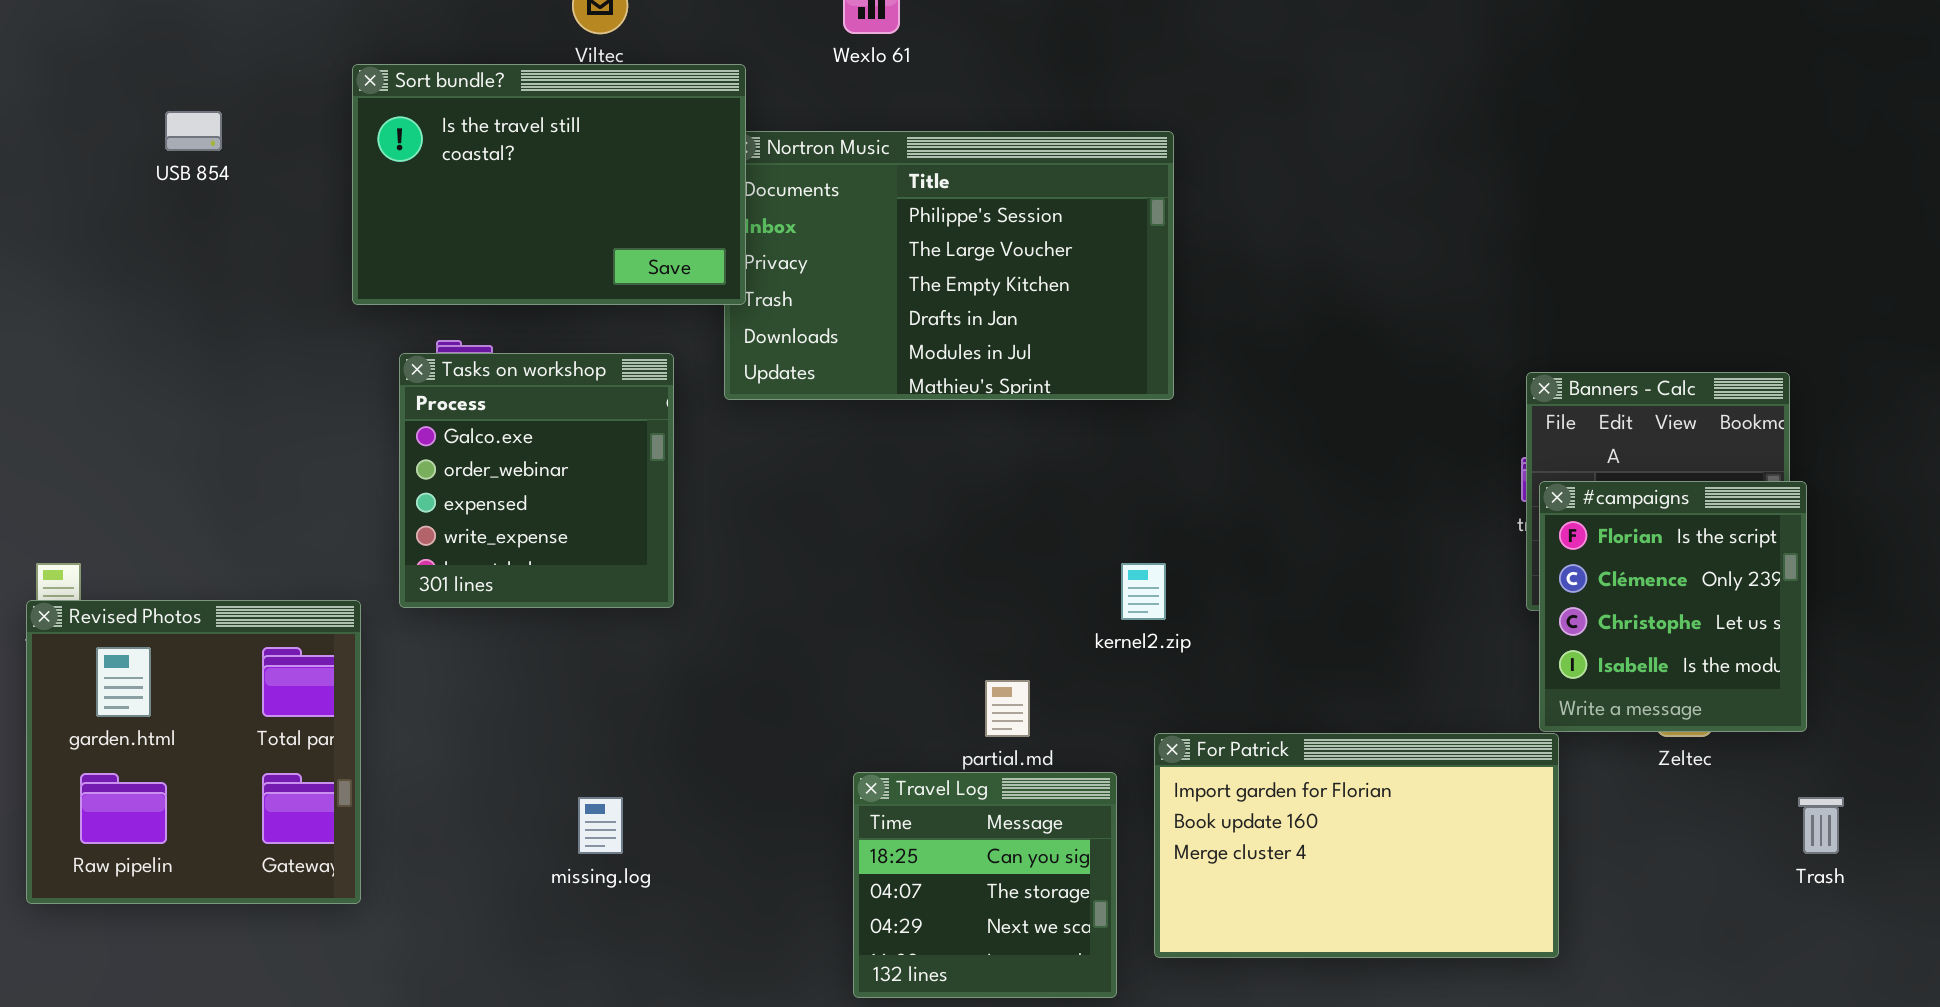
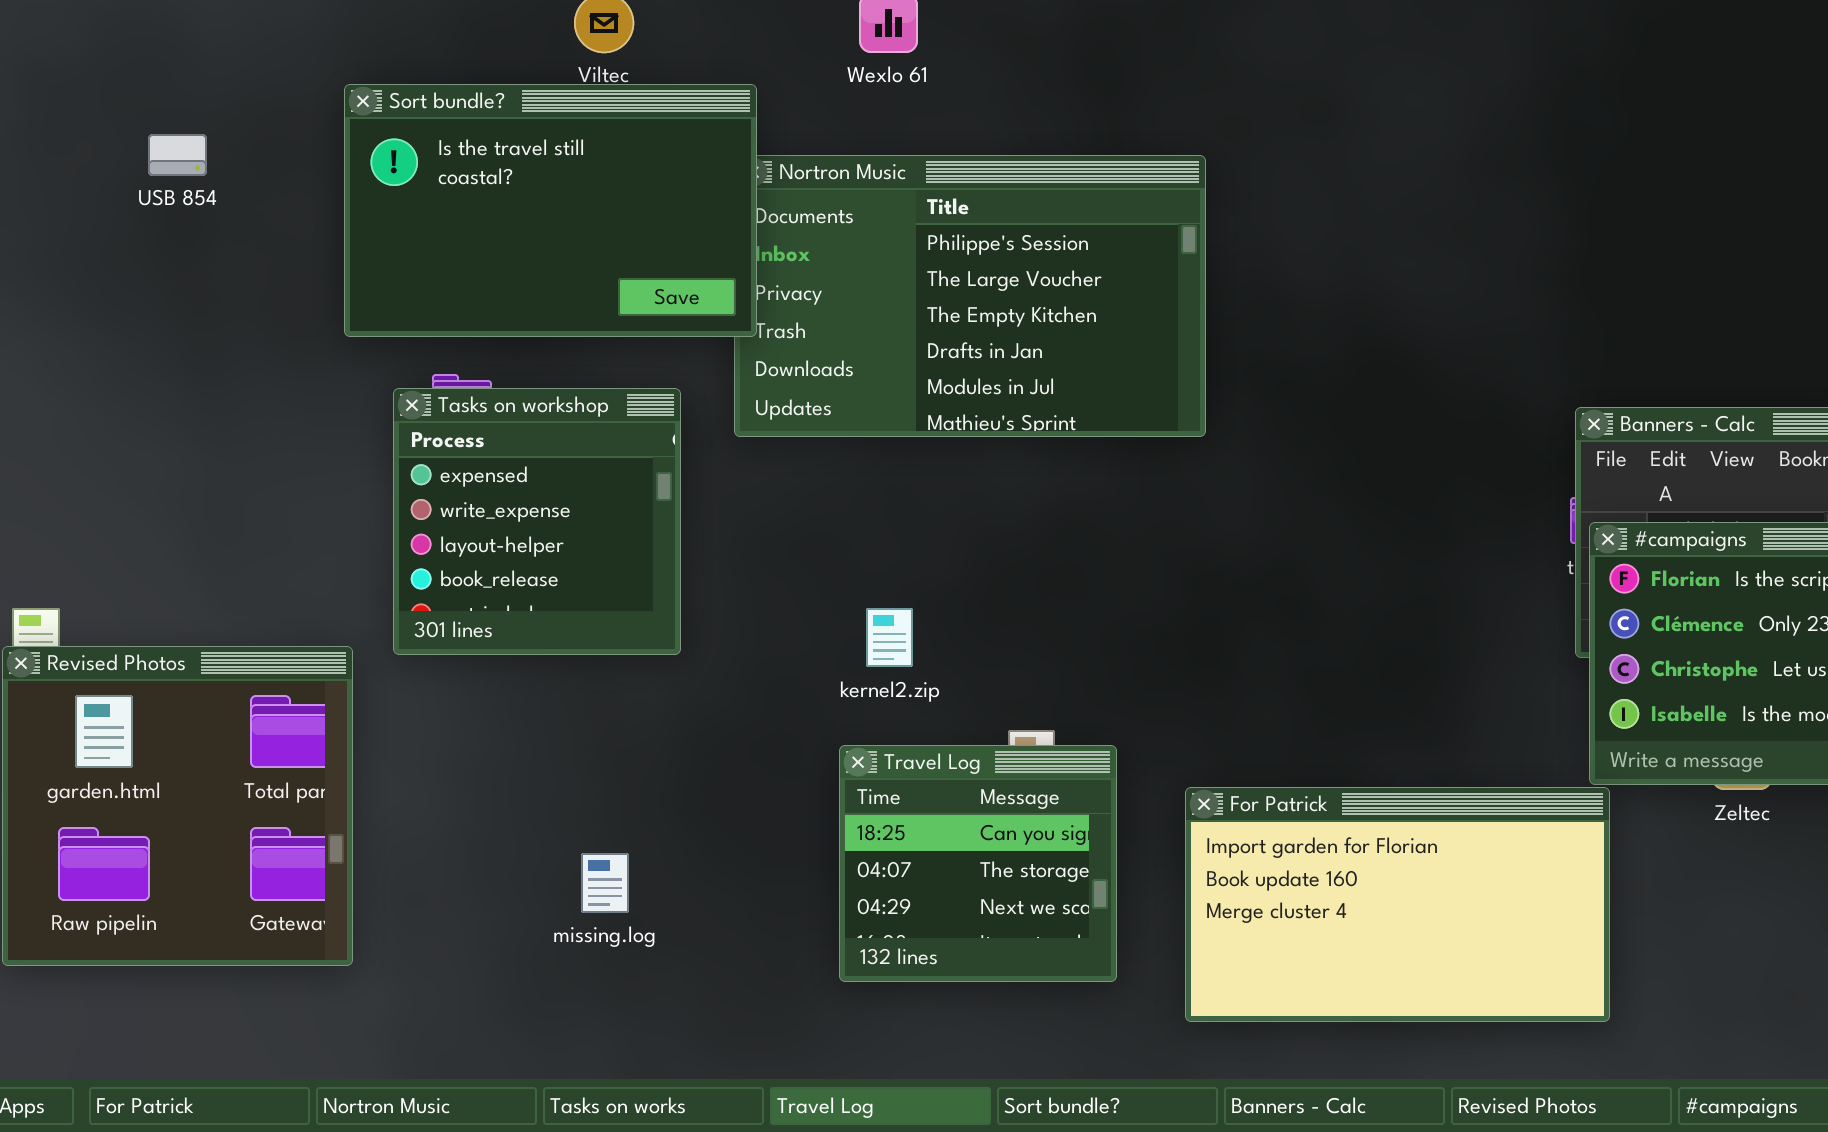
Tasks on workshop: [399,353,674,608] -> [393,388,681,655], scrolled down 2 rows
kernel2.zip: [1121,563,1166,620] -> [866,608,913,667], moved
Travel Log: [853,772,1117,998] -> [839,745,1117,982], moved

